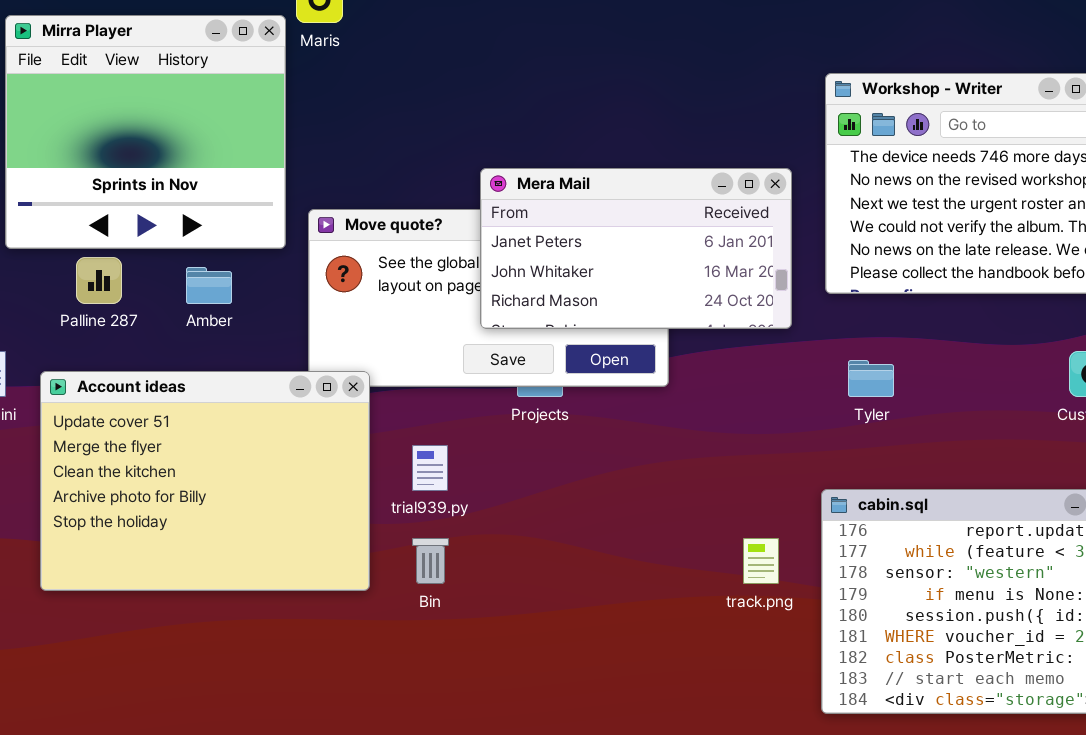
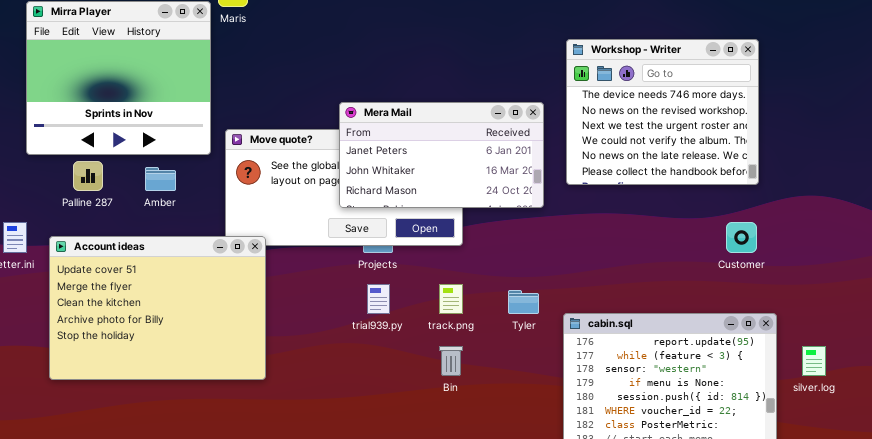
Tyler: [848,360,894,397] -> [508,290,539,314], moved
trial939.py: [412,445,448,491] -> [367,284,390,314], moved
Bin: [412,538,449,584] -> [439,346,463,376], moved
track.png: [743,538,779,584] -> [439,284,463,314], moved

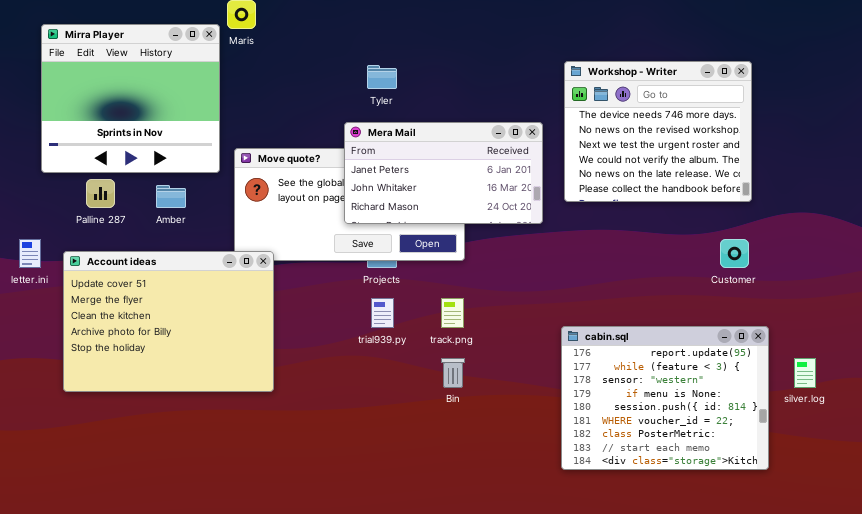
Tyler: [508,290,539,314] -> [367,65,397,89], moved

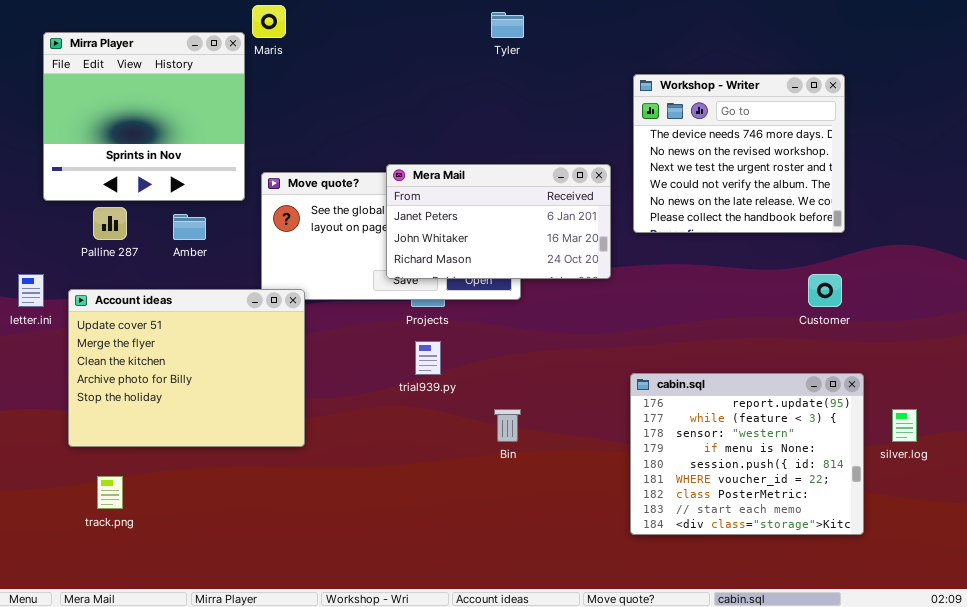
Tyler: [367,65,397,89] -> [491,12,524,38], moved
Mera Mail: [344,122,543,224] -> [386,164,611,279], moved
track.png: [441,298,464,328] -> [97,476,123,509], moved

